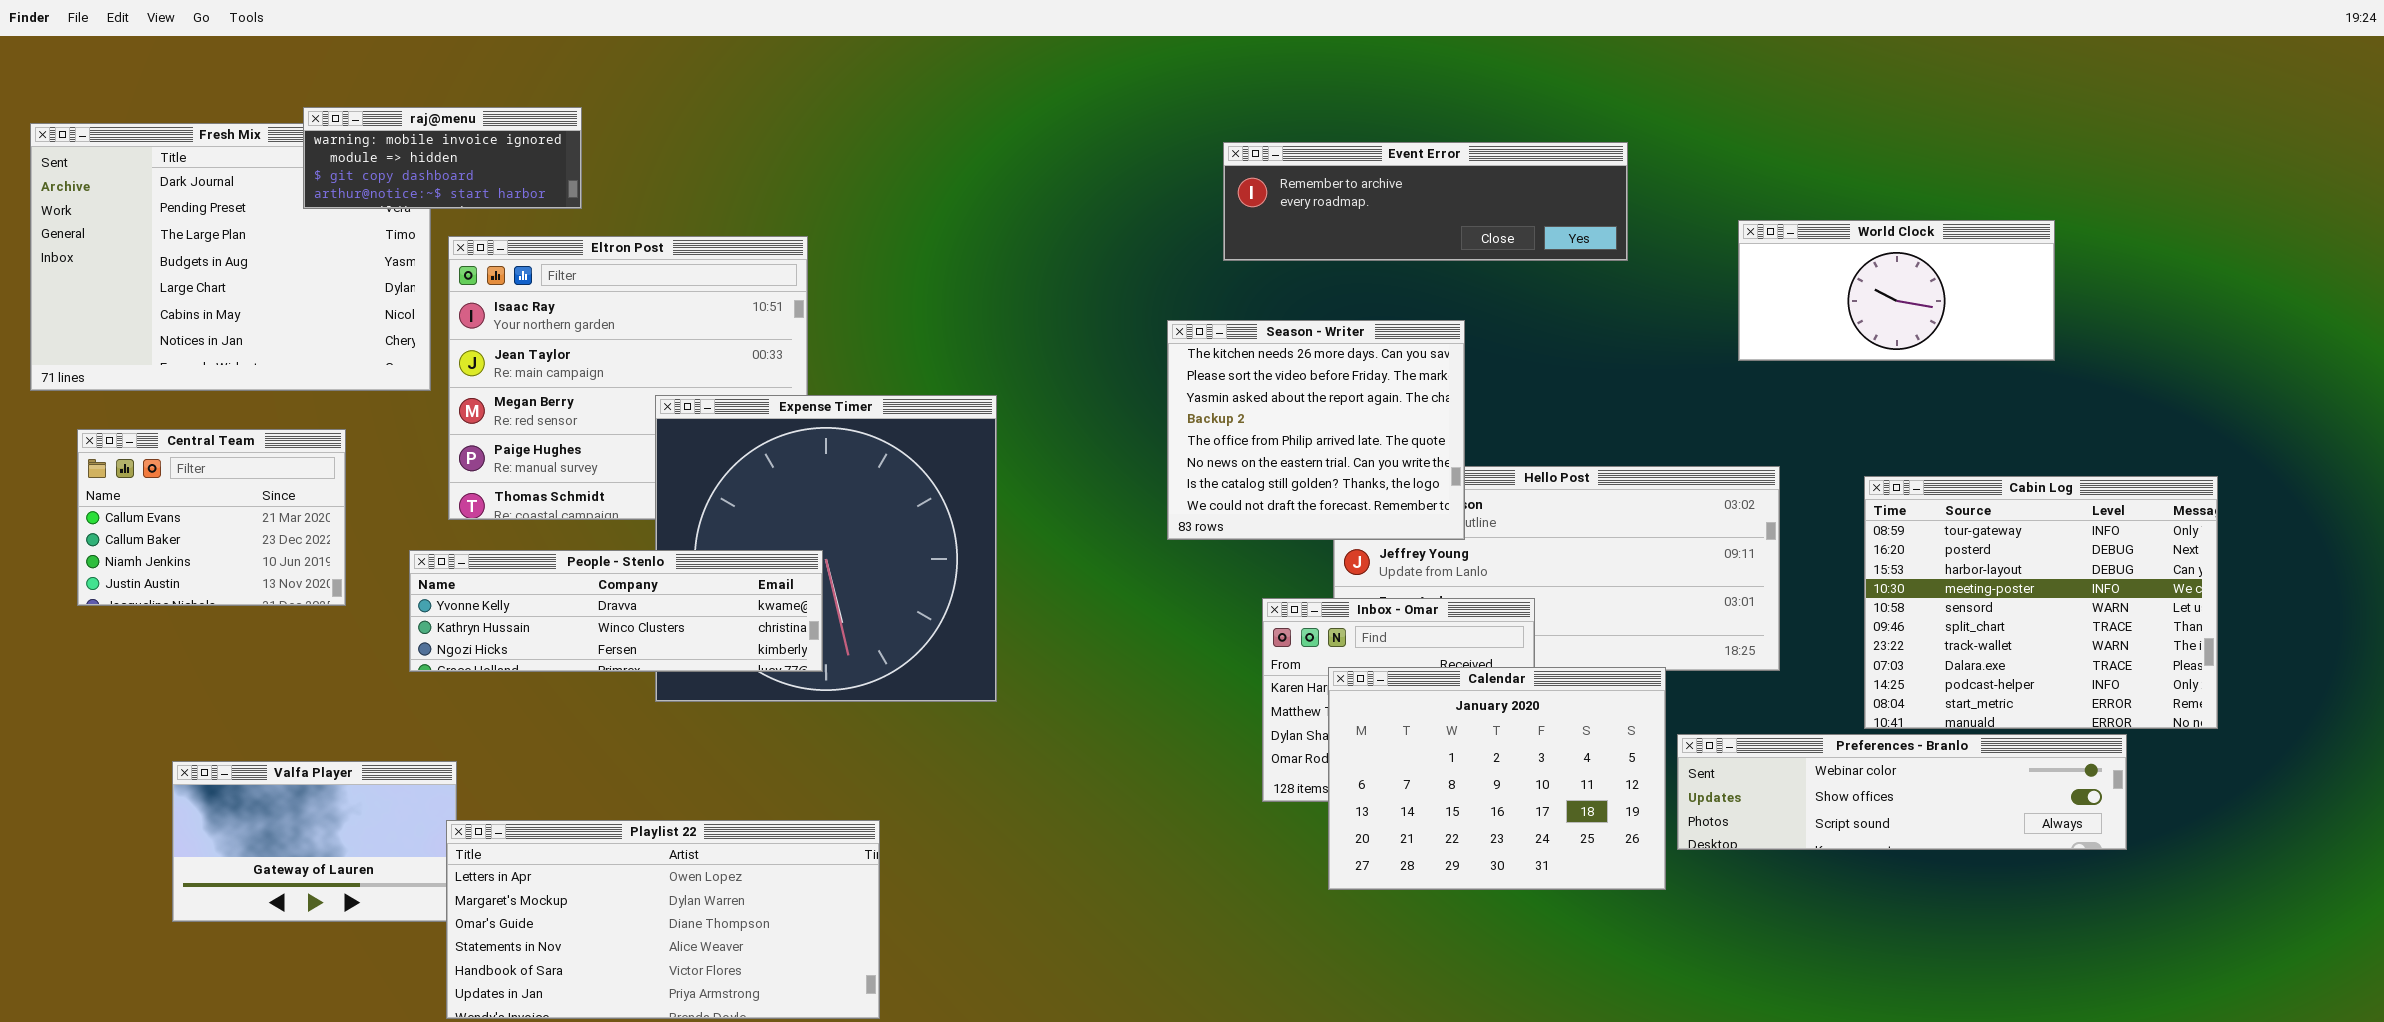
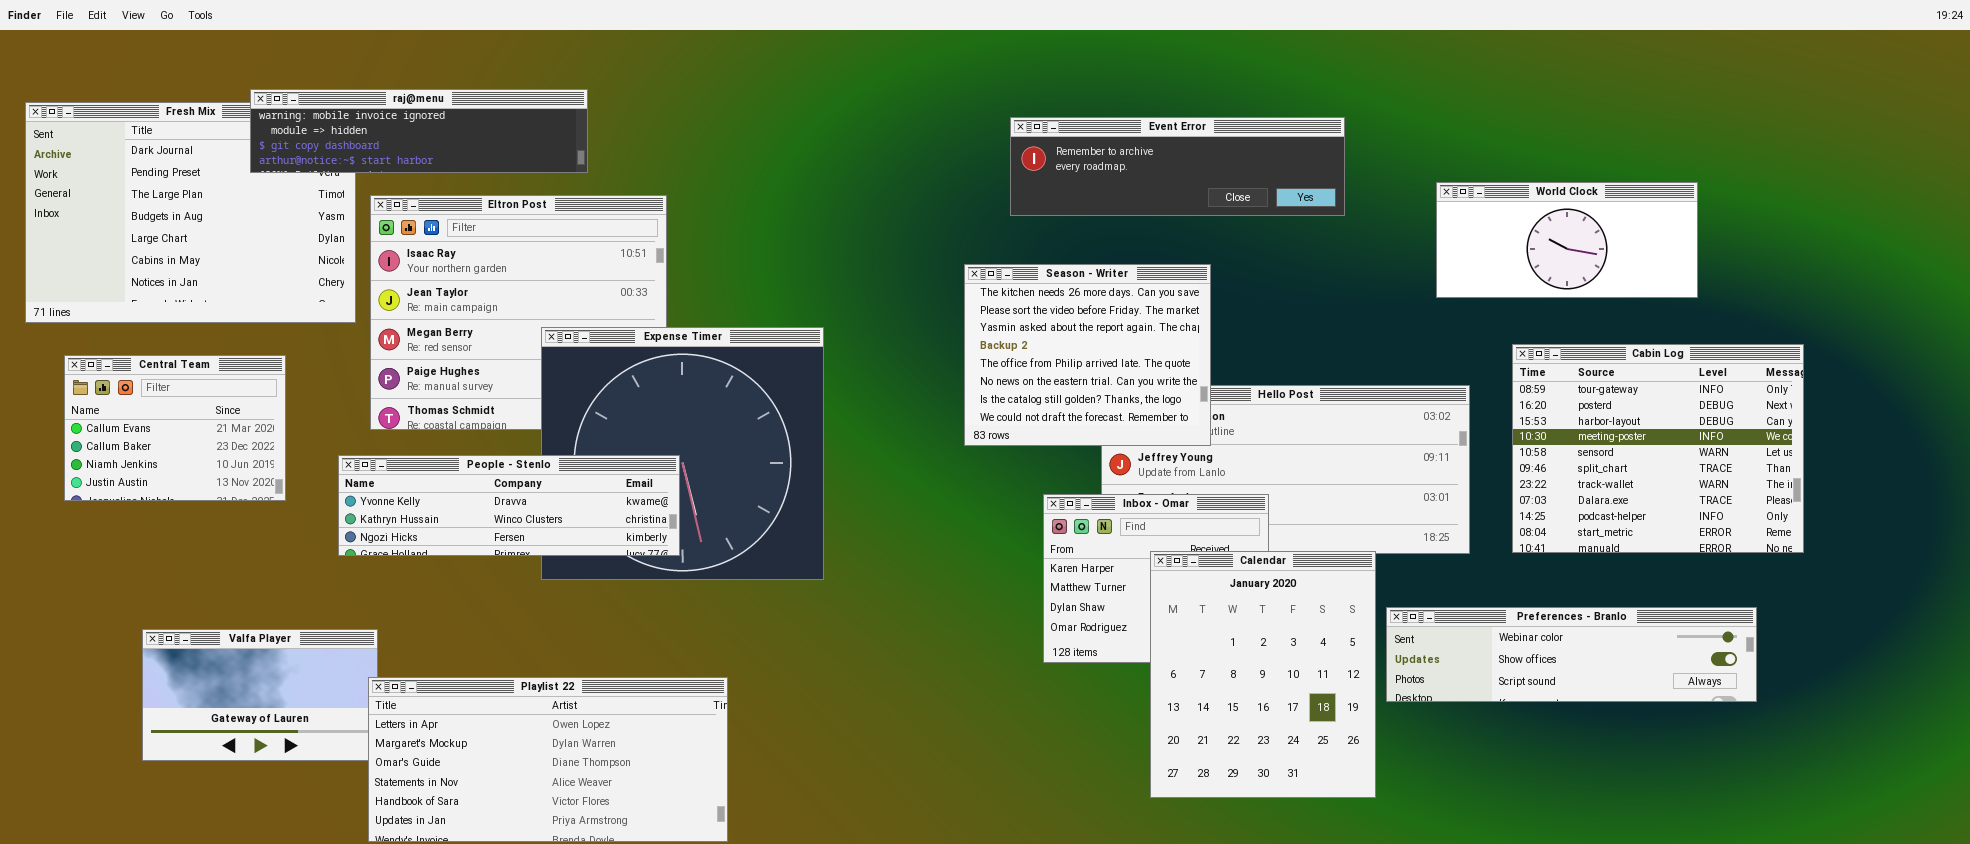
raj@menu: [303,107,582,209] -> [250,89,588,173], resized
Cabin Log: [1864,476,2218,729] -> [1512,344,1804,553], moved
Calendar: [1328,667,1666,890] -> [1150,551,1376,798], resized

